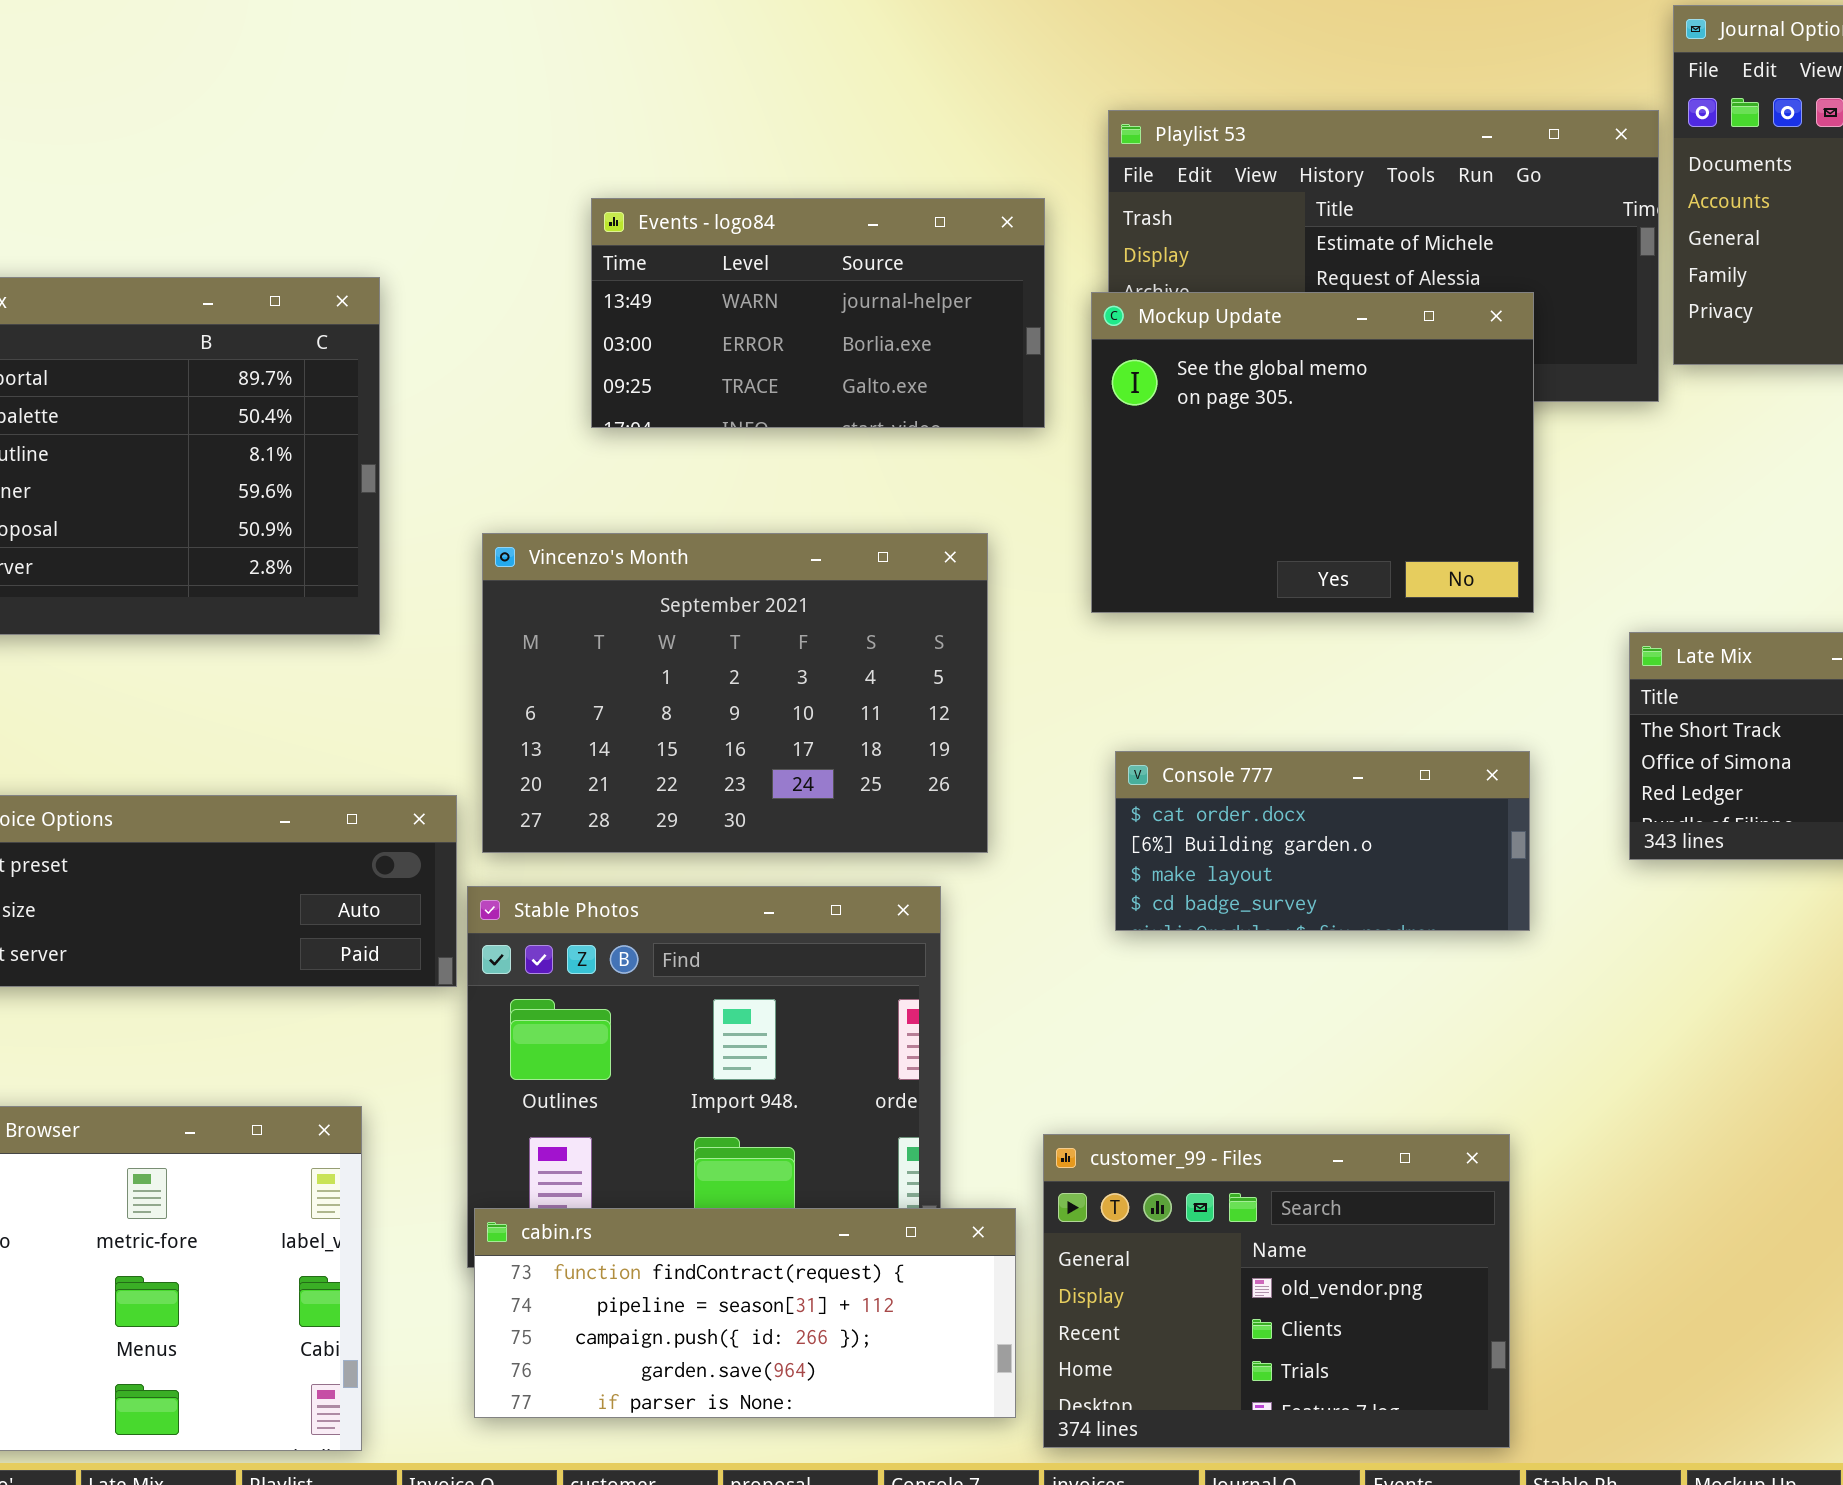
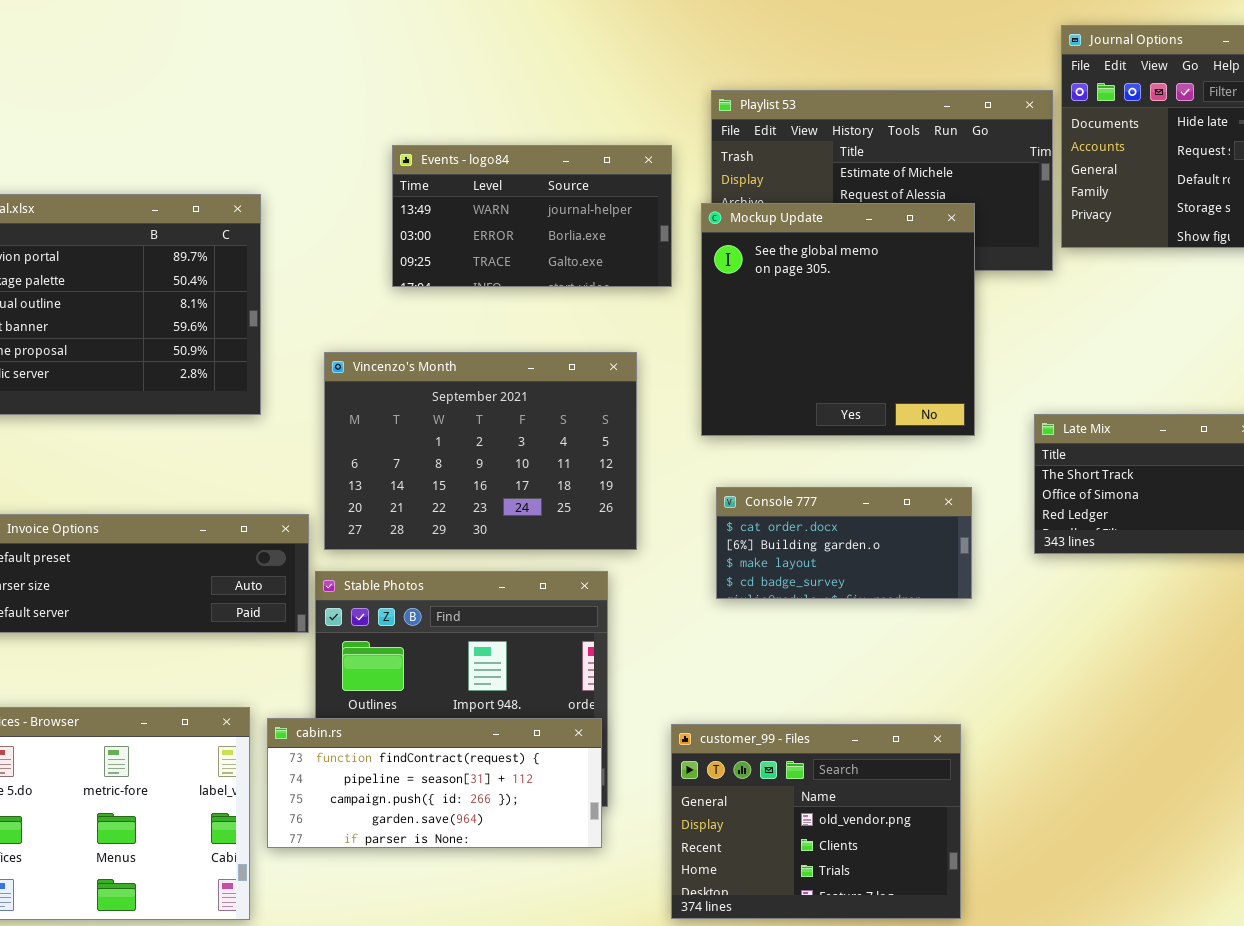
Mockup Update: [1091,292,1534,613] -> [701,203,975,436], resized
cabin.rs: [474,1208,1016,1418] -> [267,718,602,848], moved

